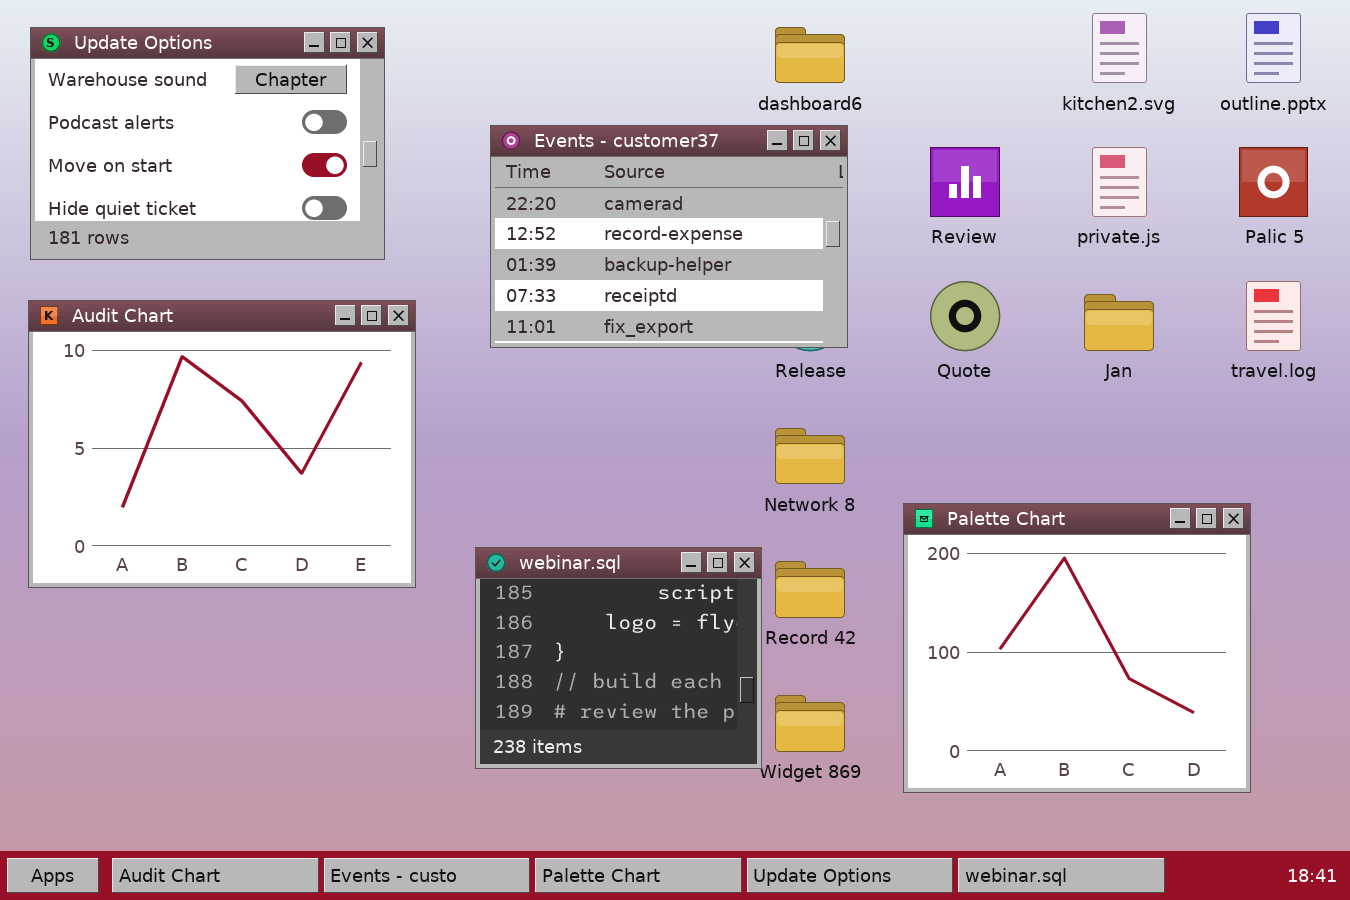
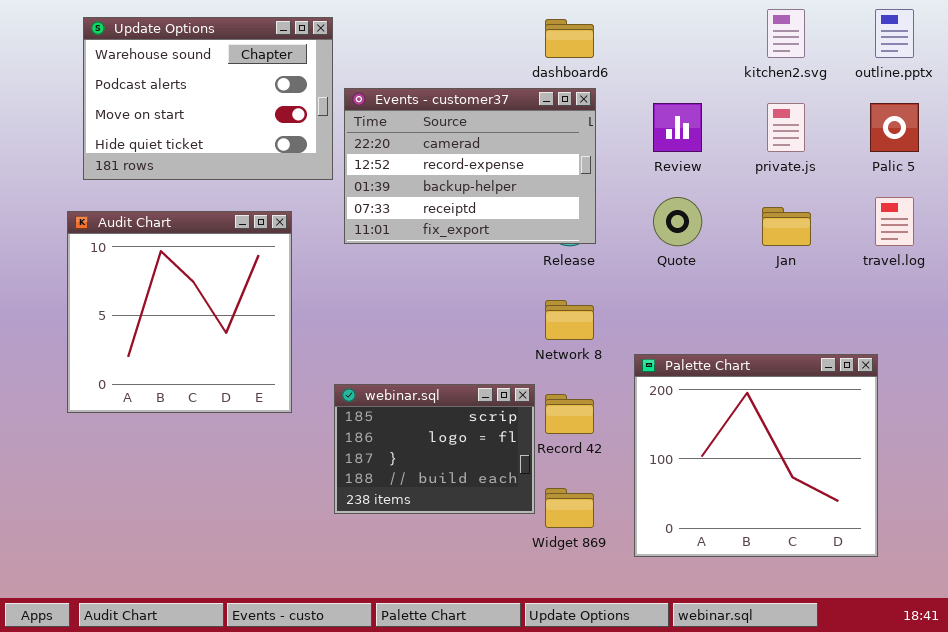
Update Options: [30,27,385,260] -> [83,17,333,180], moved
Audit Chart: [28,300,416,588] -> [67,211,292,413], resized
webinar.sql: [475,547,762,769] -> [334,384,535,514], resized

